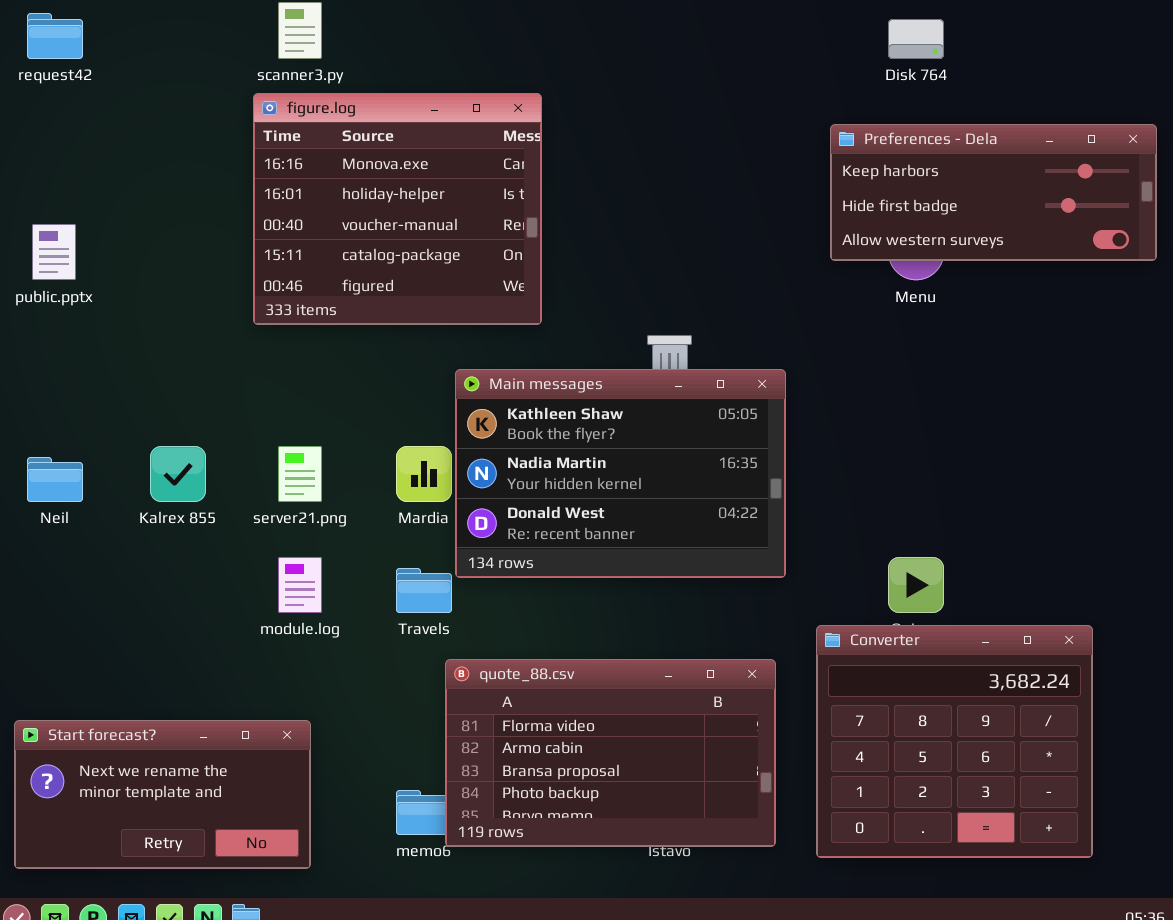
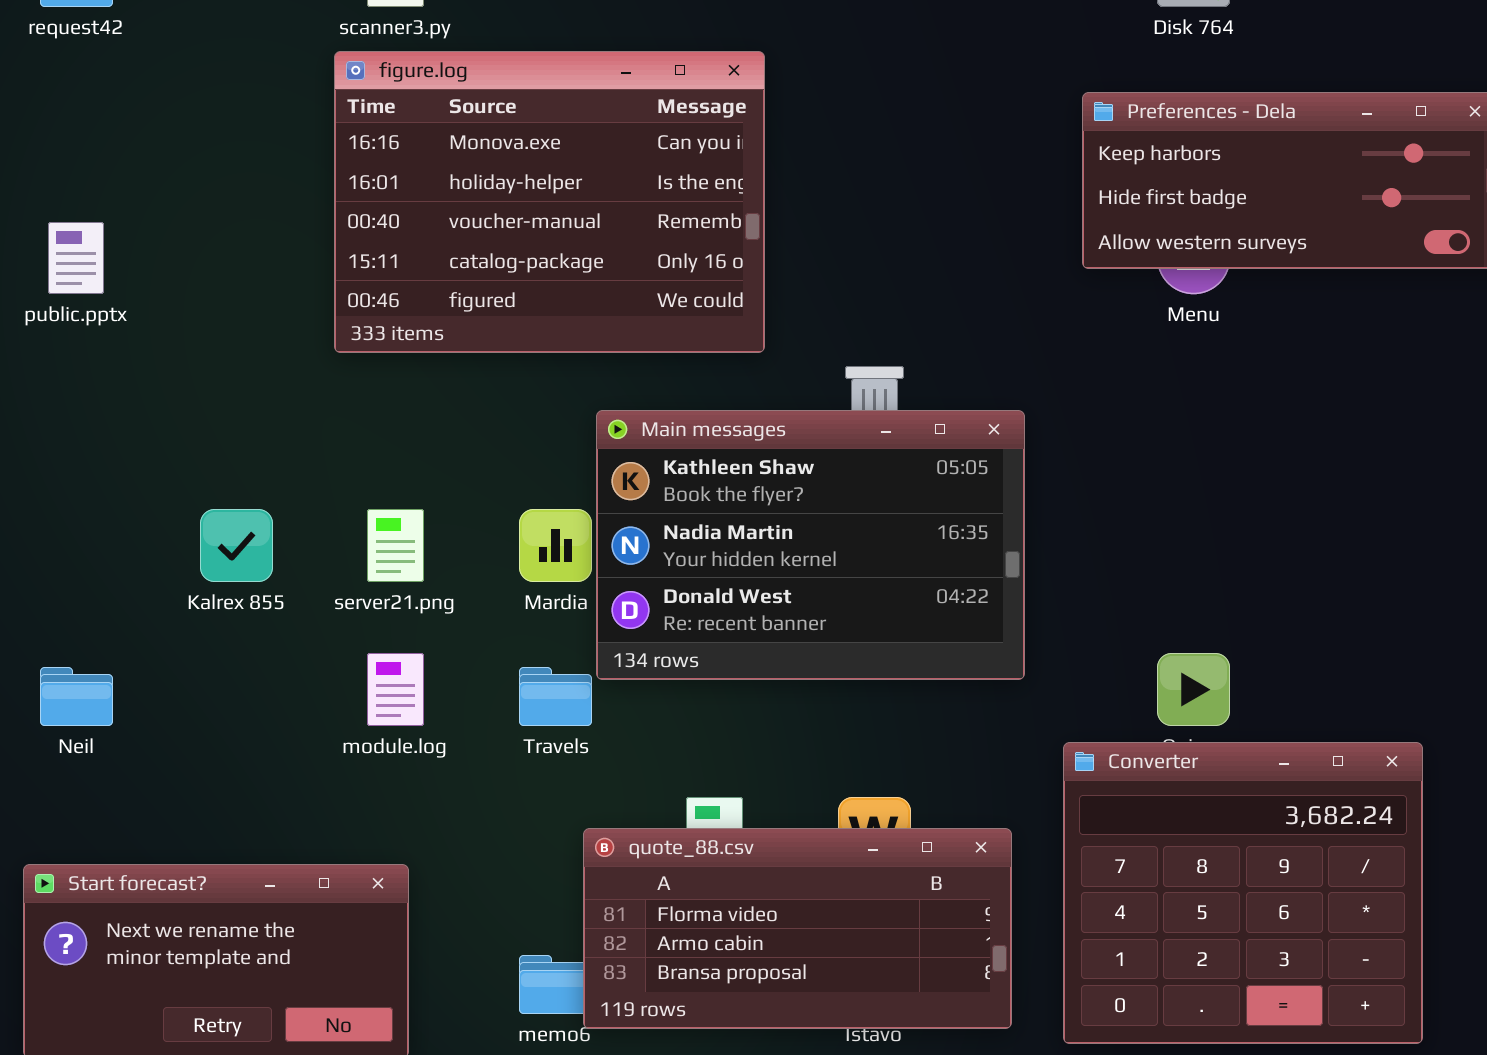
figure.log: [253,93,542,325] -> [334,51,765,353], resized
Neil: [27,457,83,502] -> [40,667,113,726], moved
quote_88.csv: [445,659,776,847] -> [583,828,1012,1029], resized

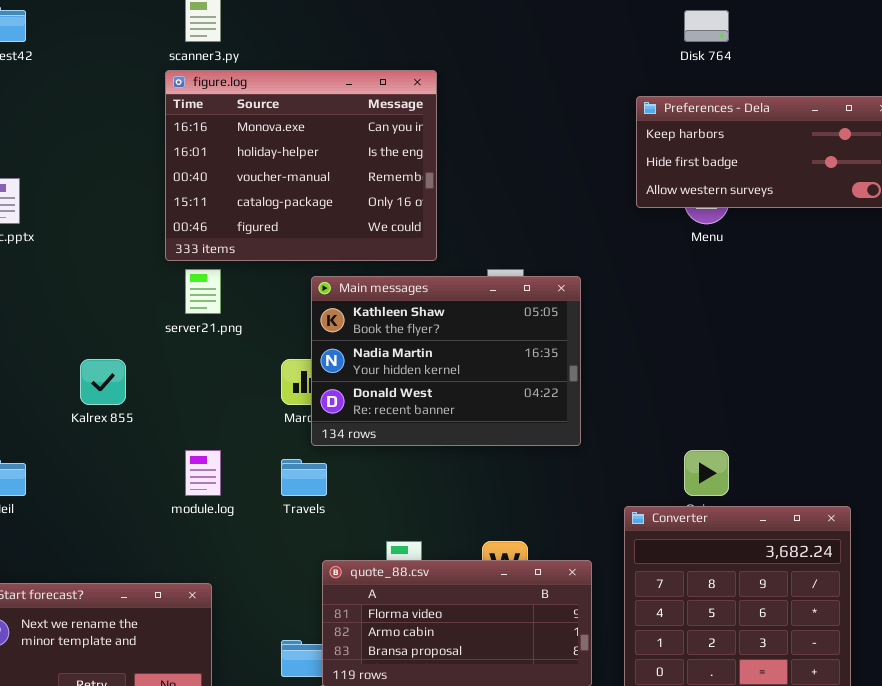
Main messages: [596,410,1025,680] -> [311,276,581,446], moved
server21.png: [367,509,424,582] -> [185,269,221,314], moved

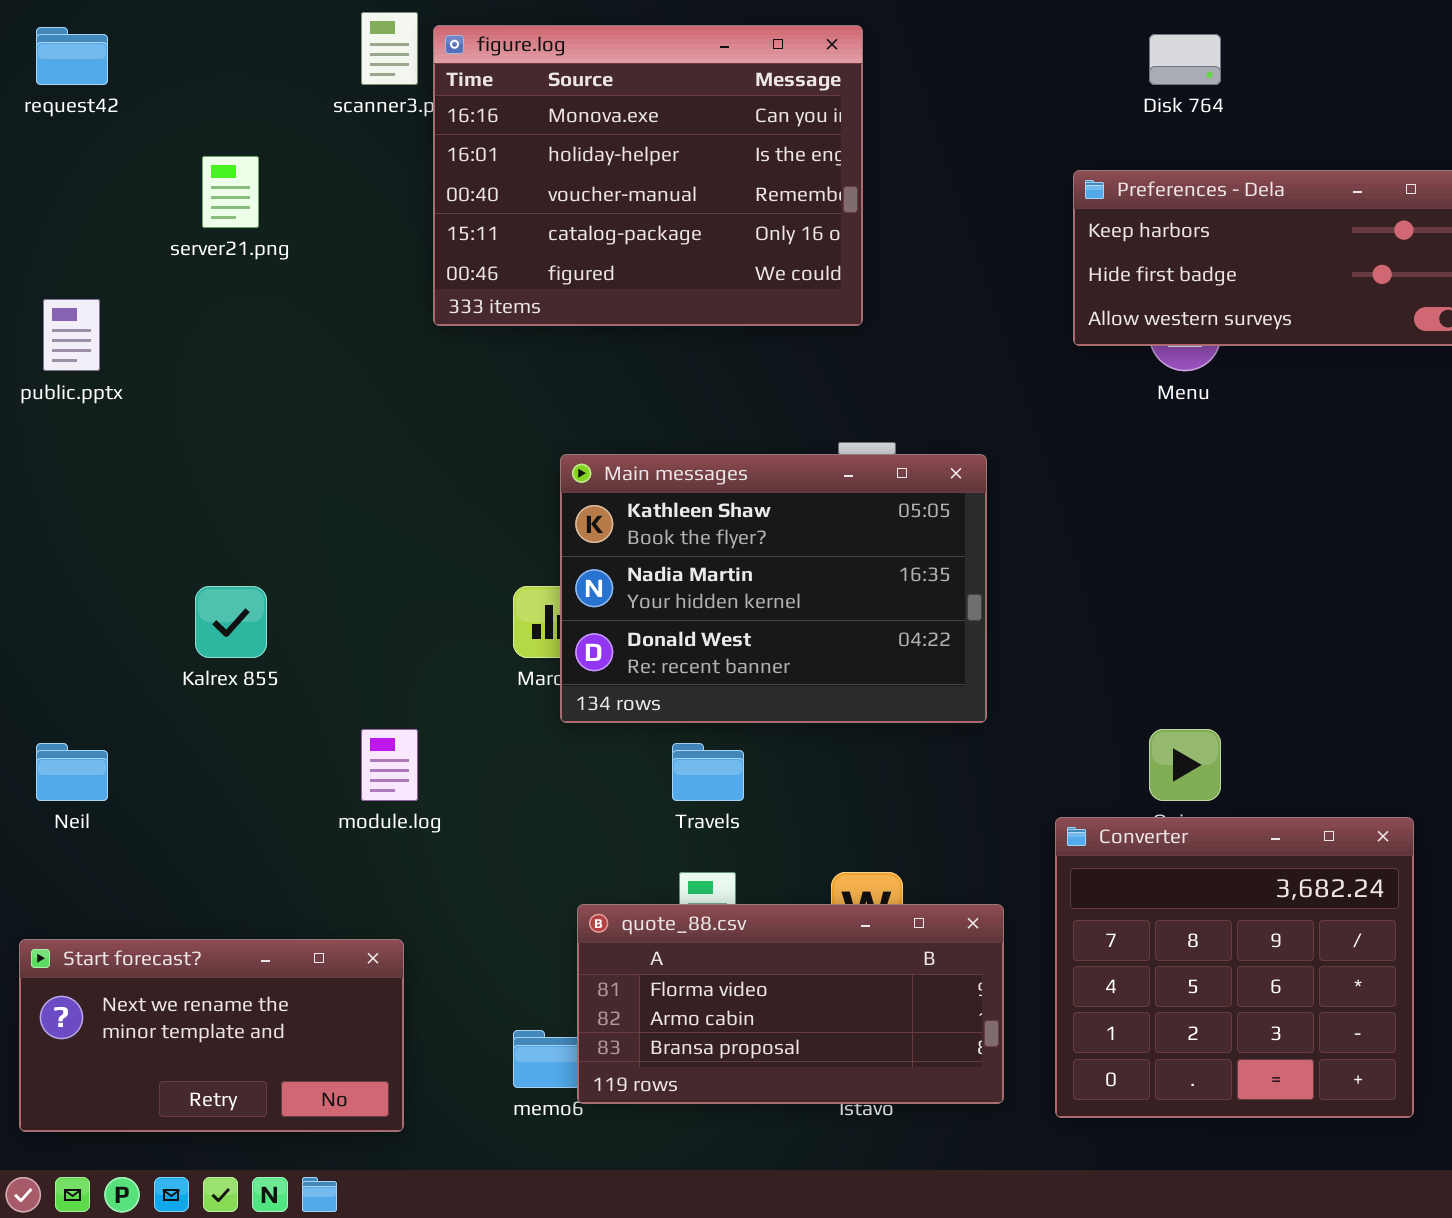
figure.log: [165,70,437,261] -> [433,25,863,326], moved
server21.png: [185,269,221,314] -> [202,156,259,228], moved
Travels: [281,459,327,496] -> [672,743,744,801], moved

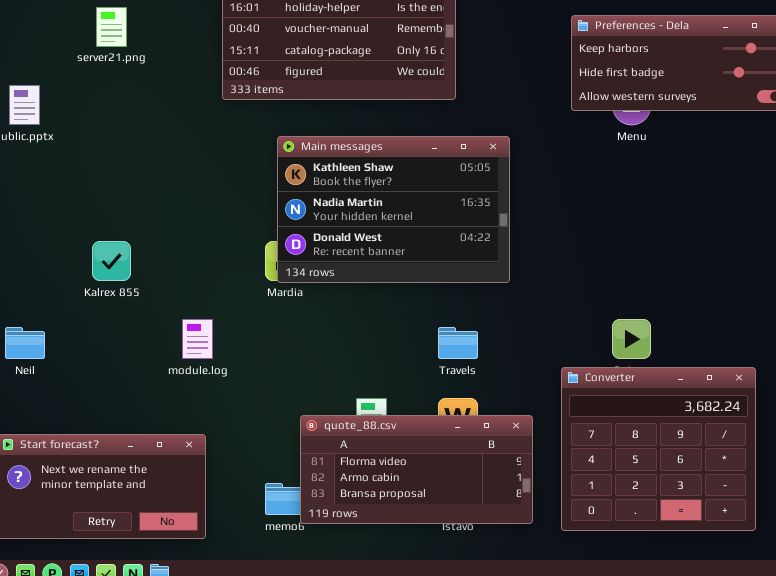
Main messages: [560,454,987,723] -> [277,136,510,283], moved
Travels: [672,743,744,801] -> [438,327,478,359], moved

